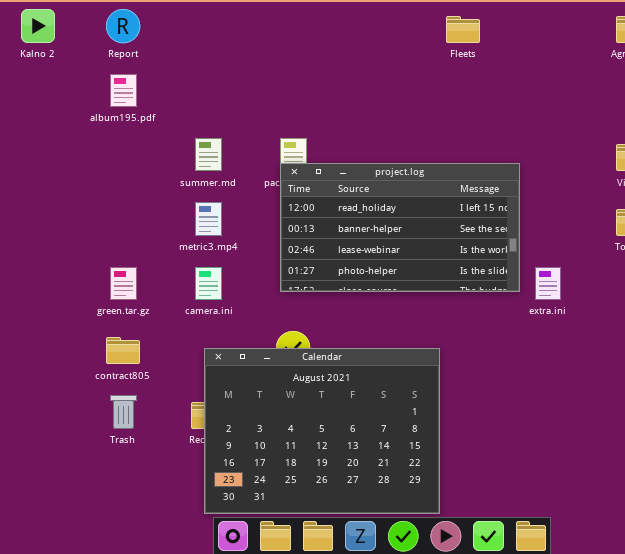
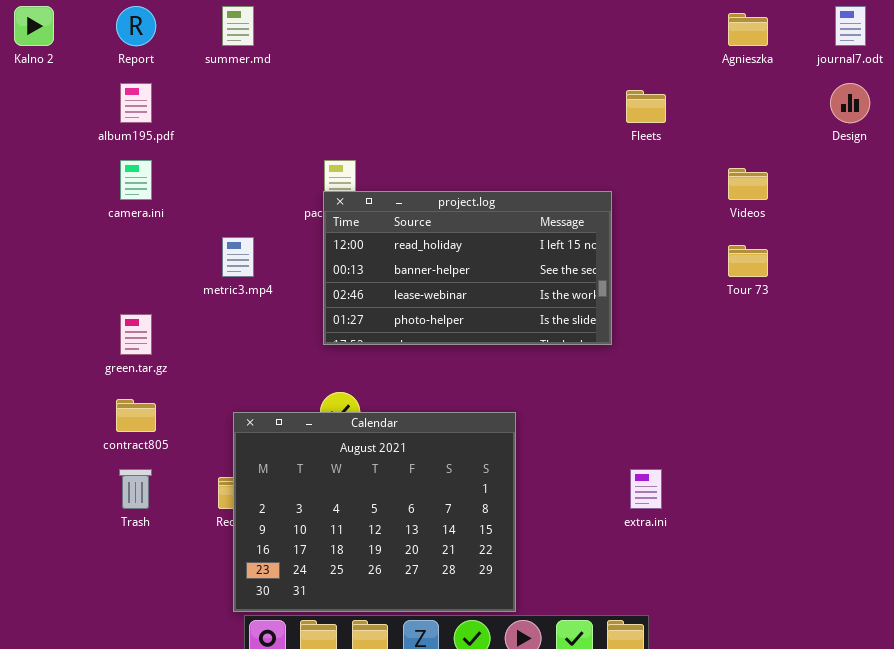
Fleets: [446,16,480,43] -> [626,90,666,123], moved
summer.md: [195,138,222,171] -> [222,6,254,46], moved
camera.ini: [195,267,222,300] -> [120,160,152,200], moved
extra.ini: [535,267,561,300] -> [630,469,662,509], moved

